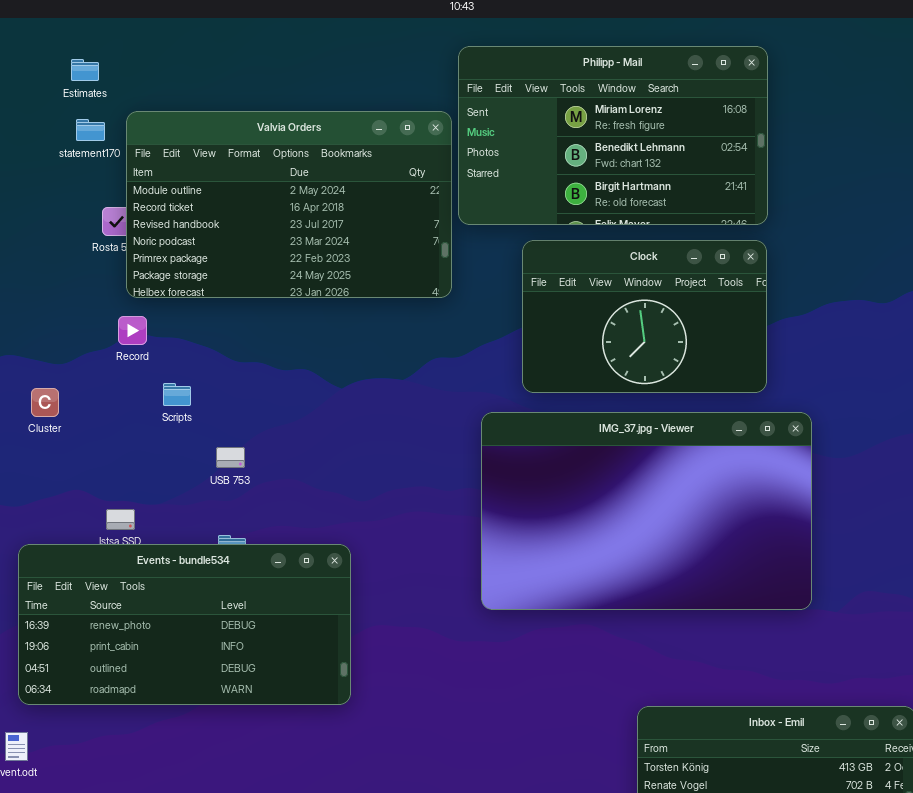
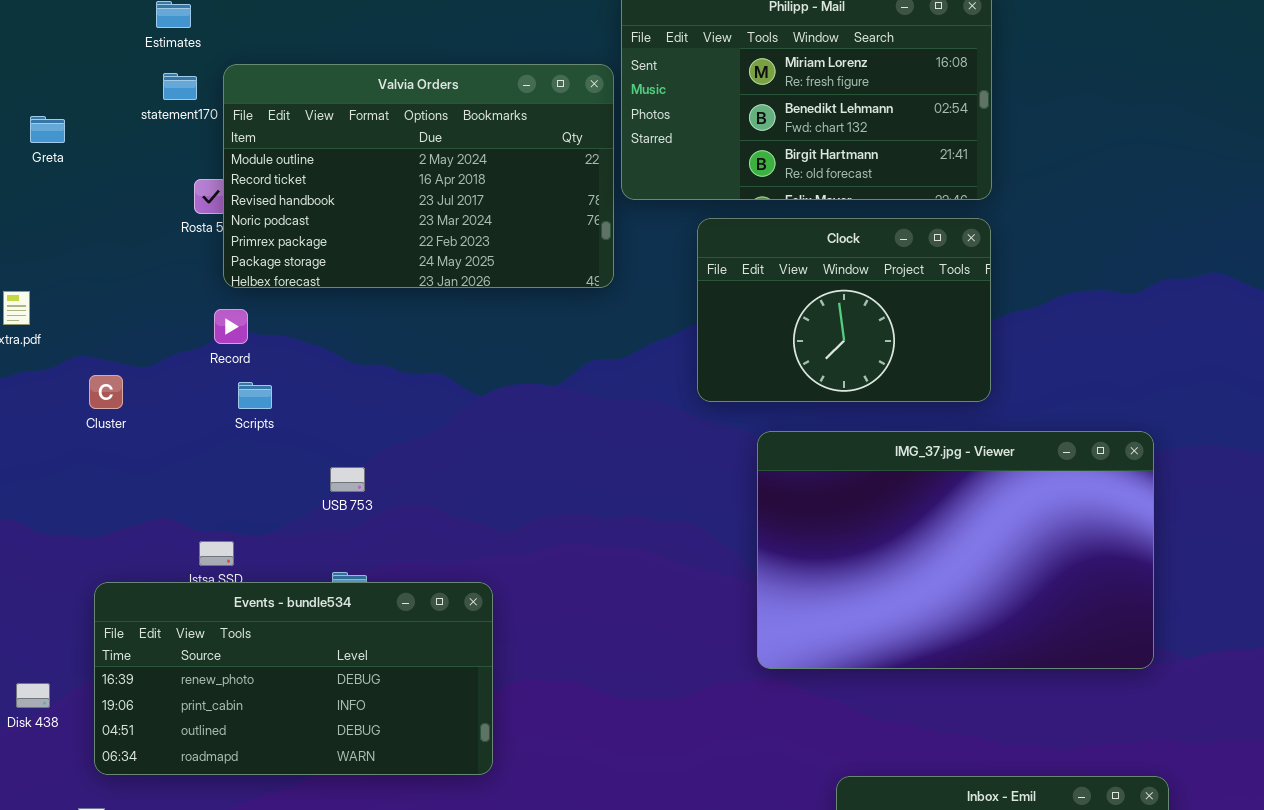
Scripts: [163,383,191,406] -> [238,382,272,409], moved
Cluster: [31,388,59,417] -> [89,375,123,409], moved
IMG_37.jpg - Viewer: [481,412,812,610] -> [757,431,1154,669], moved

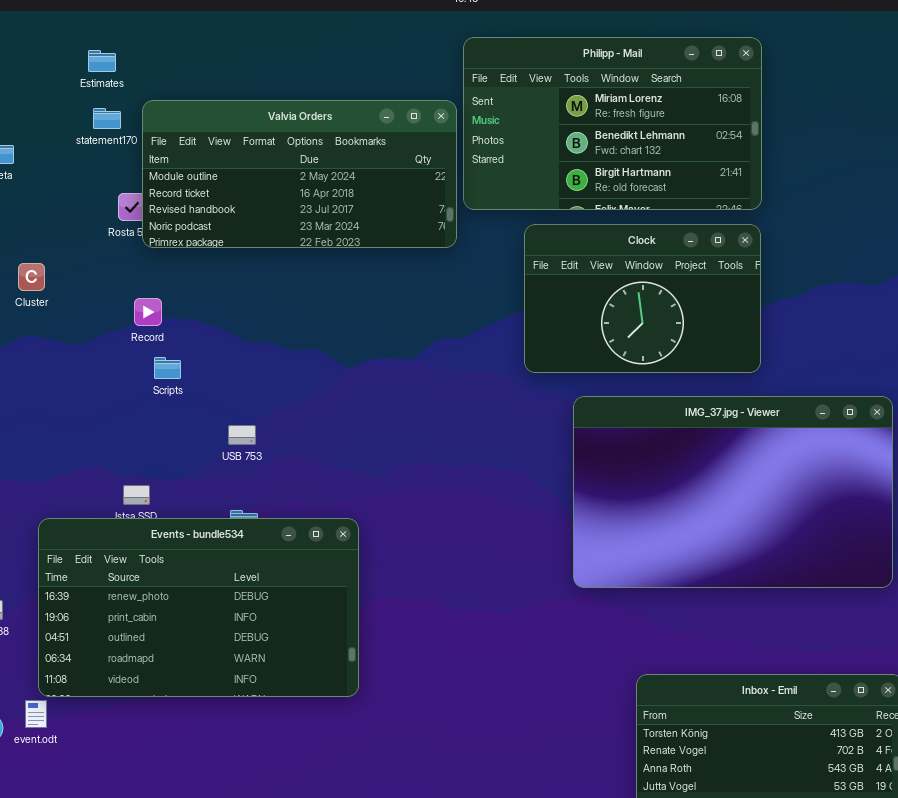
Valvia Orders: [223,64,614,288] -> [142,100,457,248], resized
Cluster: [89,375,123,409] -> [18,263,45,291], moved
Events - bundle534: [94,582,493,775] -> [38,518,359,697], resized

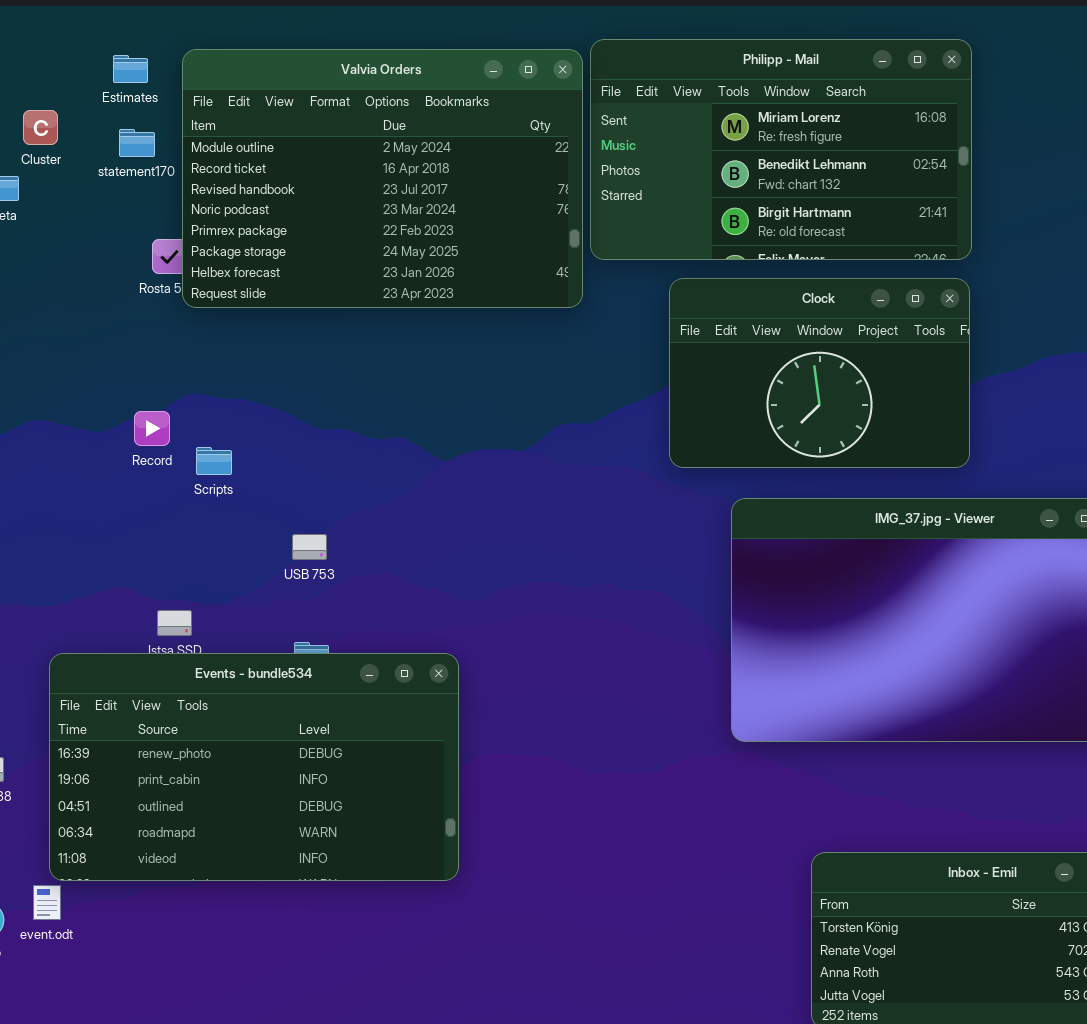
Valvia Orders: [142,100,457,248] -> [182,49,583,308], resized
Cluster: [18,263,45,291] -> [23,110,58,145], moved
Record: [134,298,162,326] -> [134,411,170,446], moved

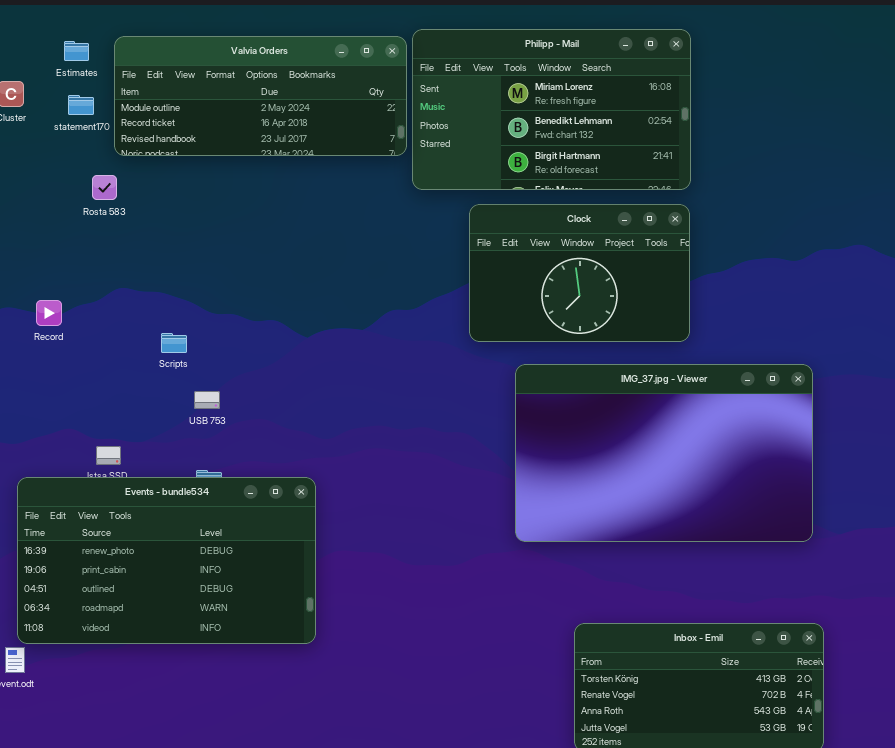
Valvia Orders: [182,49,583,308] -> [114,36,407,156], resized
Record: [134,411,170,446] -> [36,300,62,326], moved
Scripts: [196,447,232,475] -> [161,333,187,353], moved

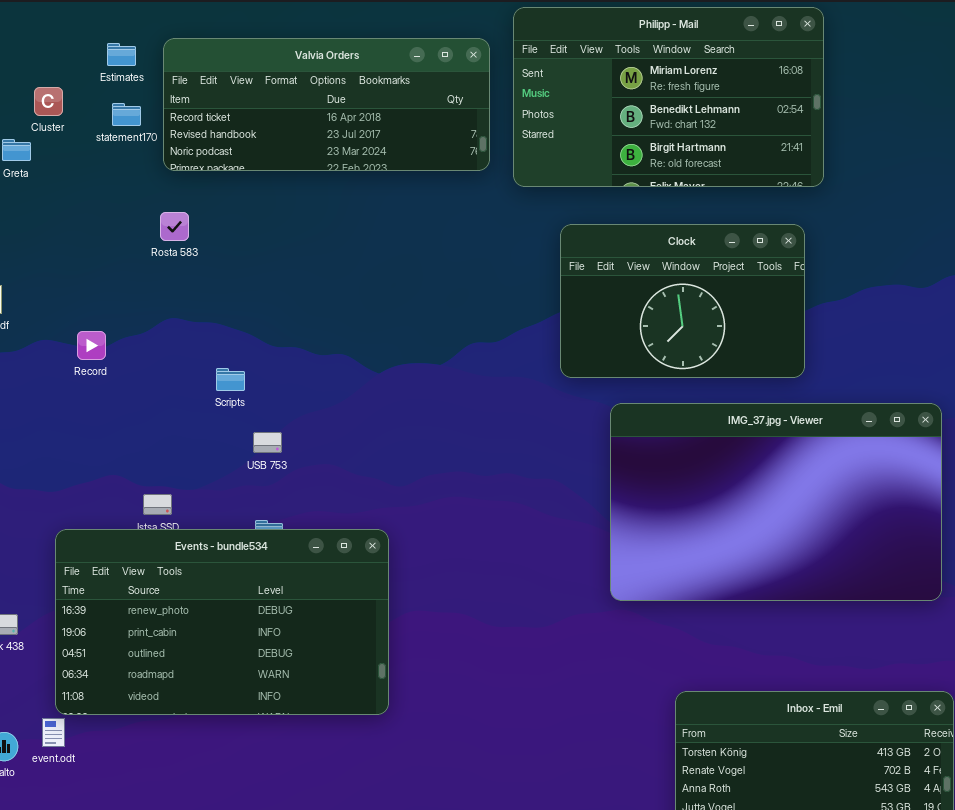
Philipp - Mail: [412,29,691,190] -> [513,7,824,187], moved
Valvia Orders: [114,36,407,156] -> [163,38,490,171], scrolled down 1 row
Rosta 583: [92,175,117,200] -> [160,212,189,241], moved

